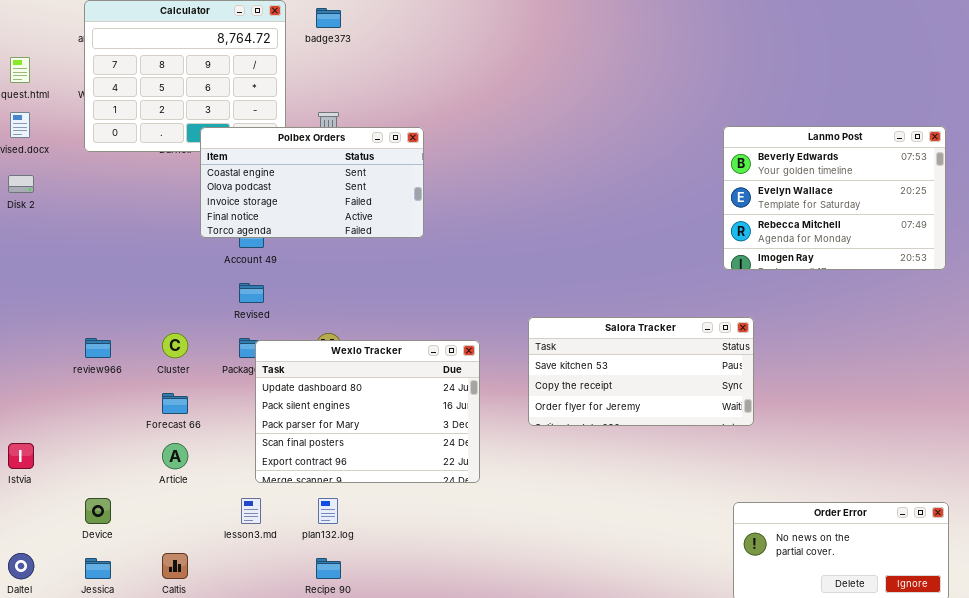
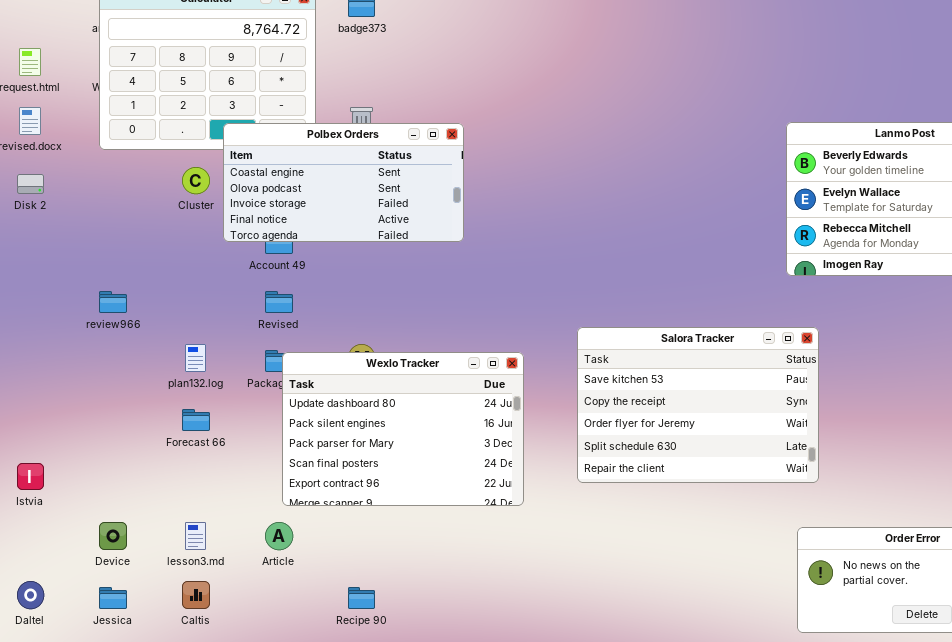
Salora Tracker: [528,317,754,426] -> [577,327,819,483], resized
Cluster: [162,333,188,358] -> [182,167,210,194], moved
review966: [85,338,111,358] -> [99,291,127,313], moved
Article: [162,443,188,469] -> [265,522,293,550], moved
lesson3.md: [241,498,261,524] -> [185,522,206,550], moved
plan132.log: [318,498,338,524] -> [185,344,206,372], moved

